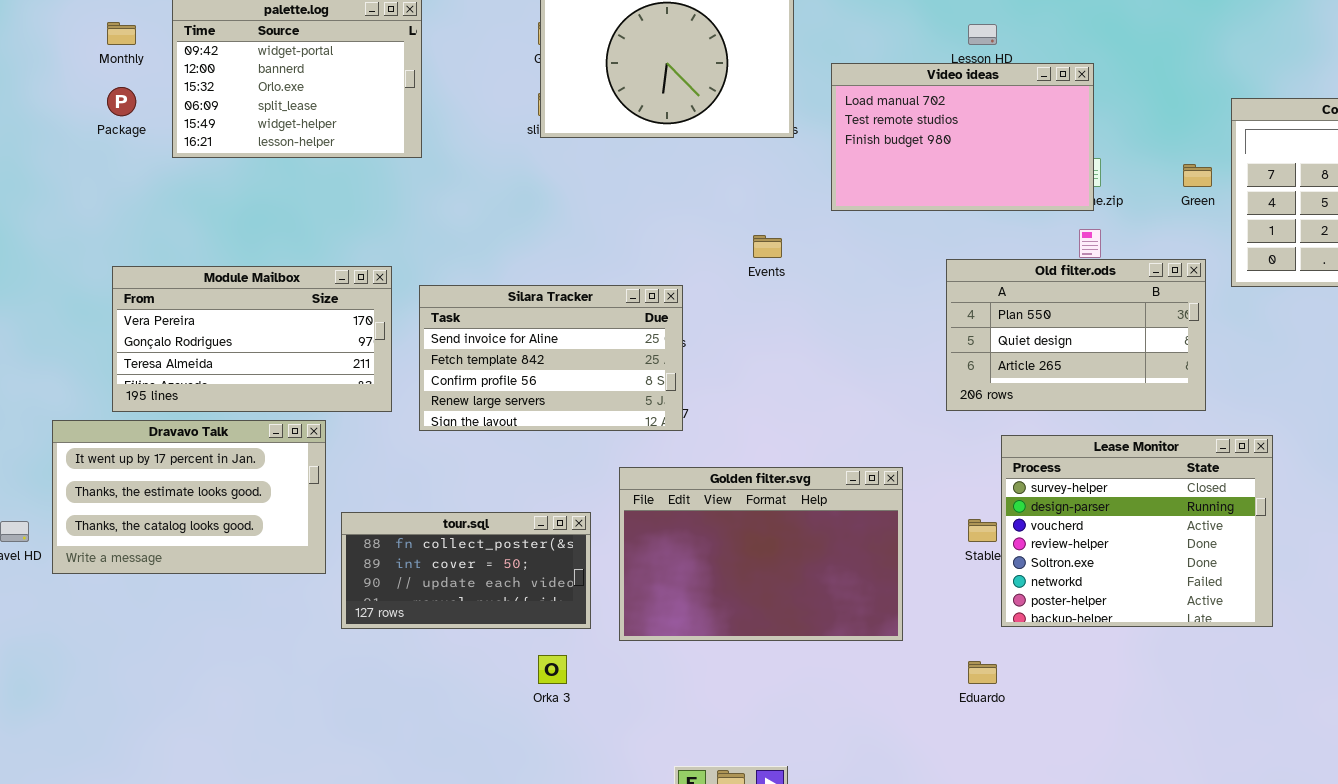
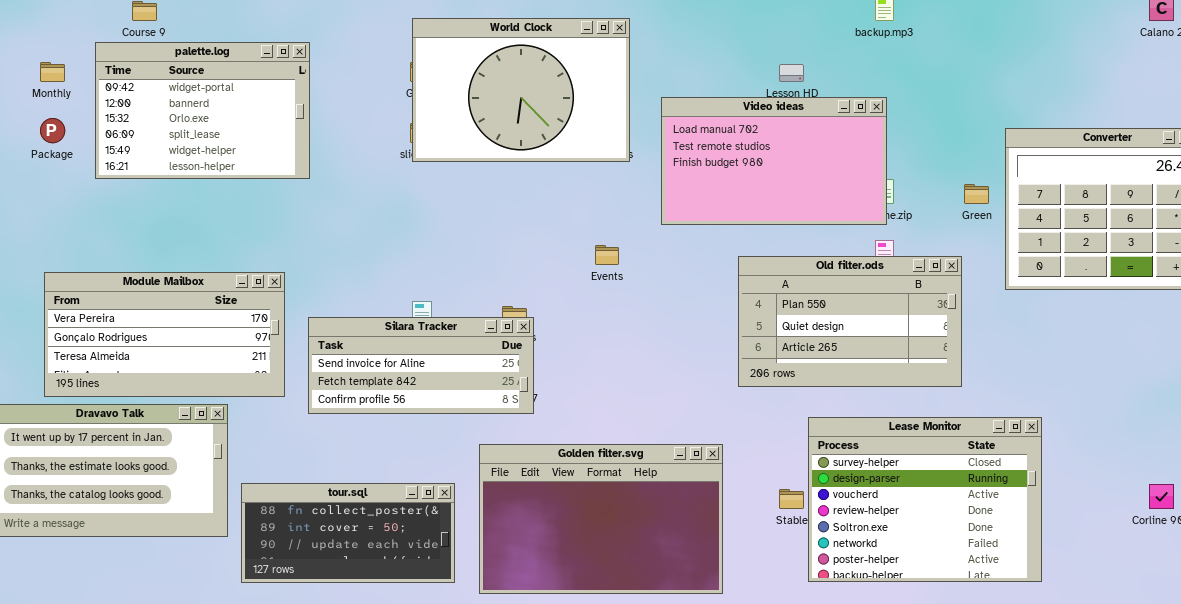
Old filter.ods: [946,259,1206,411] -> [738,256,962,387], moved
Silara Tracker: [419,285,683,431] -> [308,317,534,414], resized

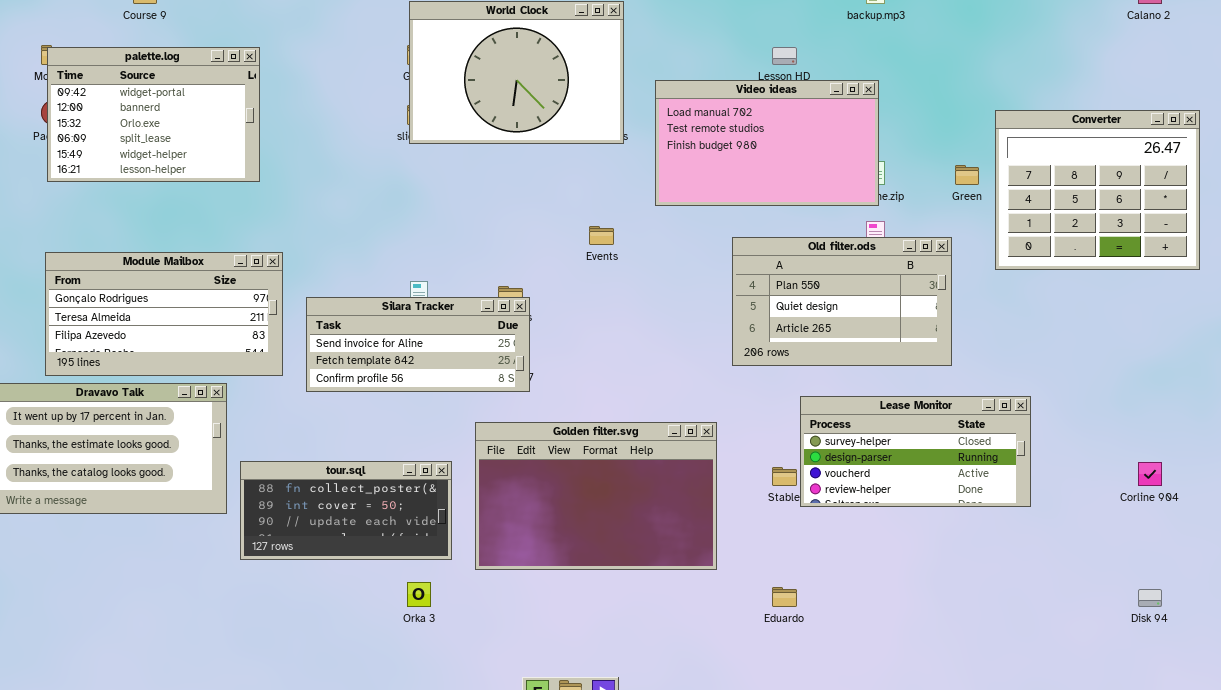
palette.log: [95,42,310,179] -> [47,47,260,182], moved
Module Mailbox: [44,272,285,397] -> [45,252,283,376], scrolled down 1 row
Lease Monitor: [808,417,1042,582] -> [800,396,1031,507], resized

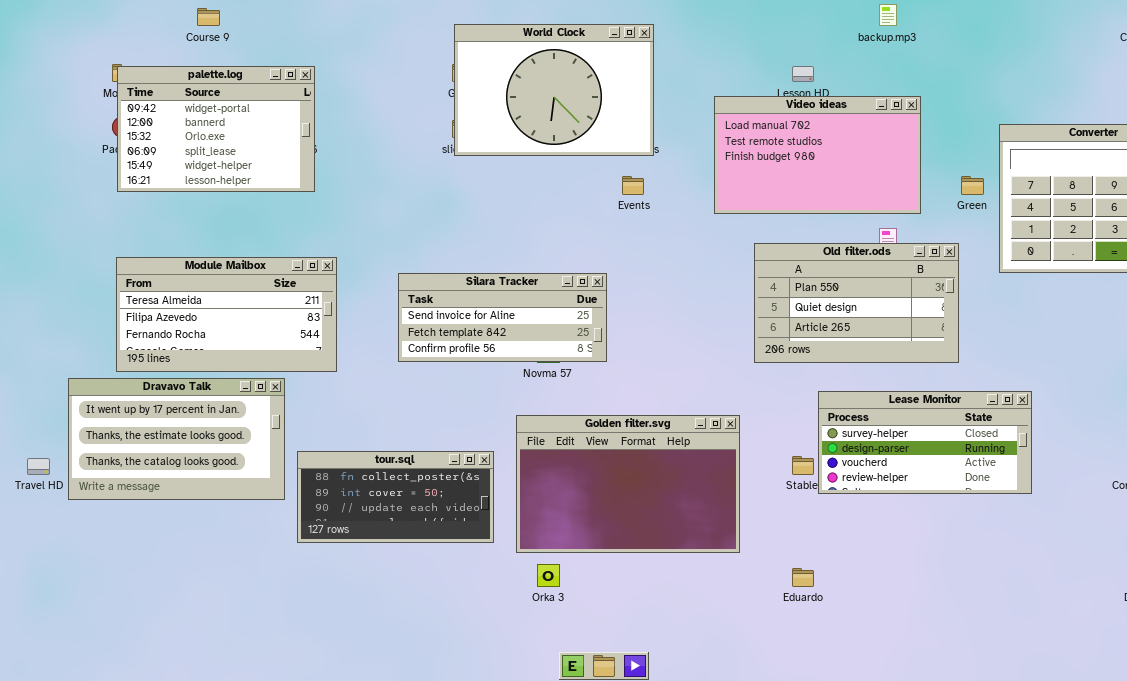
Video ideas: [655,80,879,206] -> [714,96,921,214], moved
Events: [589,226,614,245] -> [622,176,644,195], moved
Module Mailbox: [45,252,283,376] -> [116,257,337,372], scrolled down 1 row
Silara Tracker: [306,297,530,392] -> [398,273,607,362], moved
Orka 3: [407,582,431,607] -> [537,564,560,587], moved

